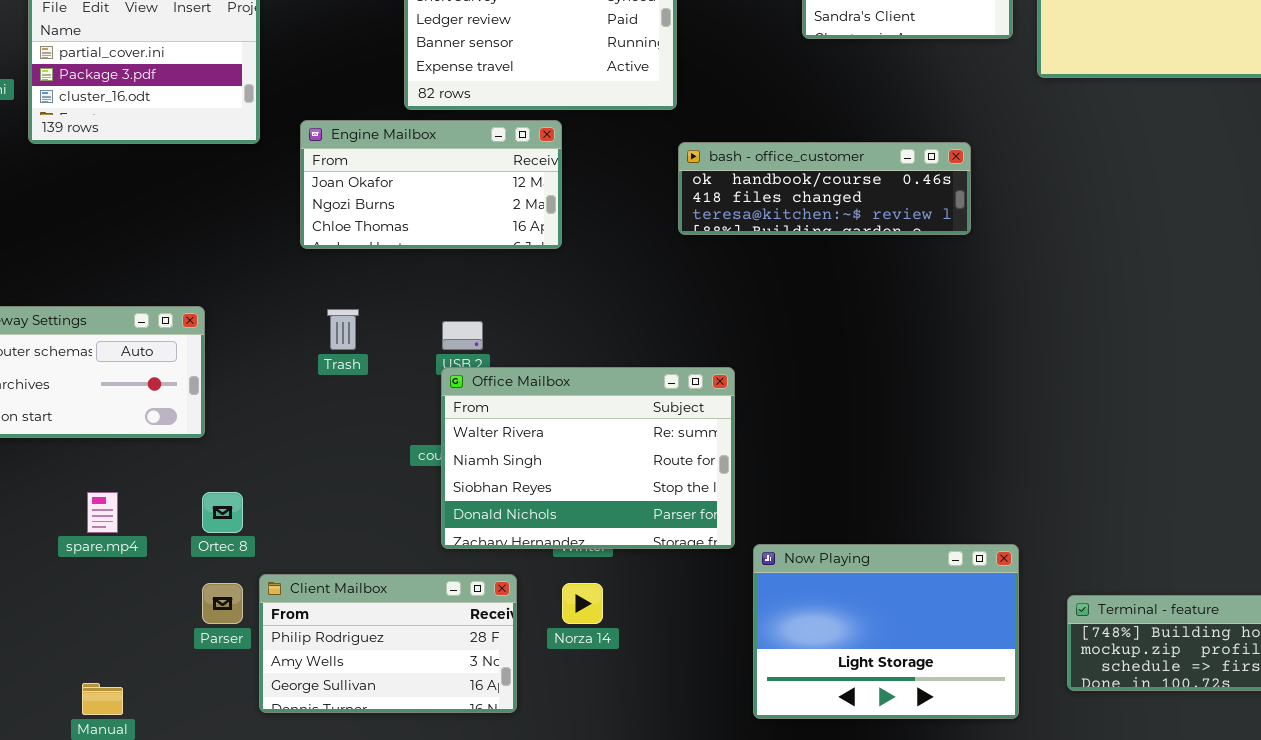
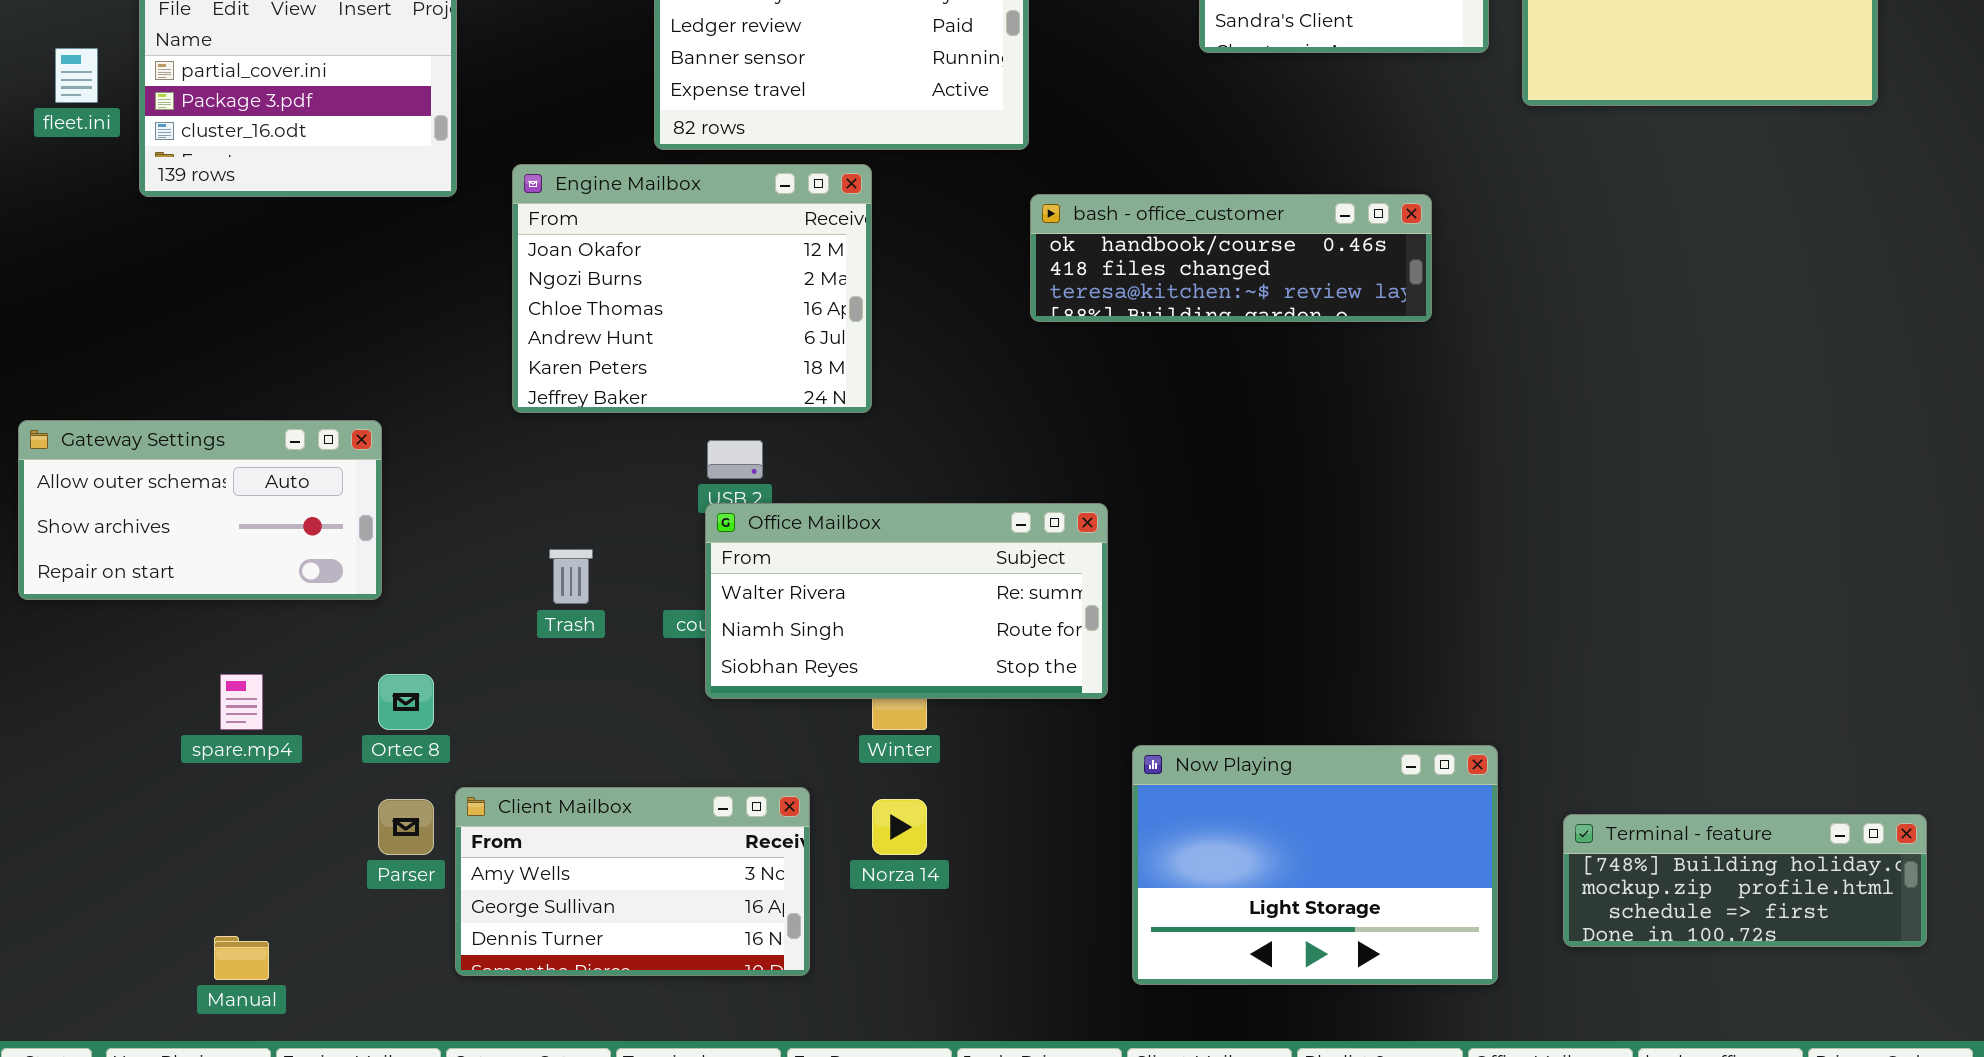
Engine Mailbox: [300,120,562,249] -> [512,164,872,413], resized
Trash: [327,309,359,350] -> [549,549,593,604], moved
Office Mailbox: [441,367,735,549] -> [705,503,1108,699], resized
Client Mailbox: [259,574,517,713] -> [455,787,810,976], scrolled down 1 row

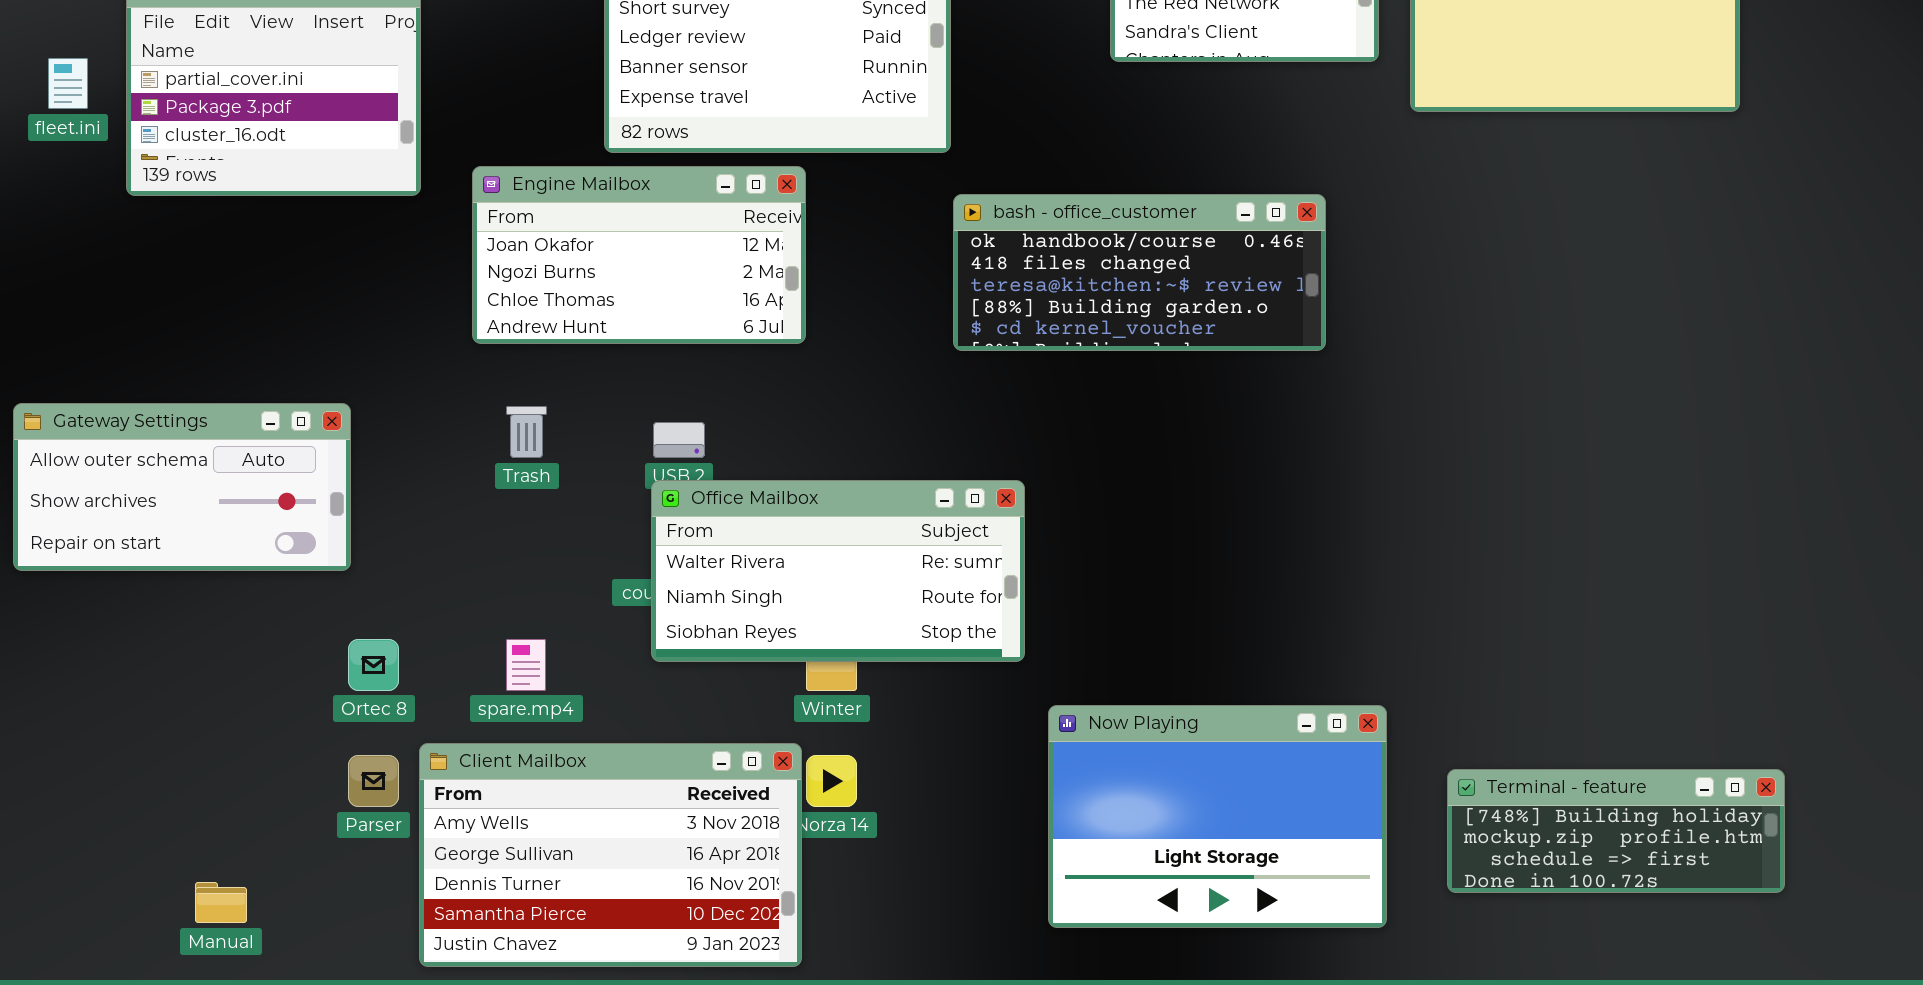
Engine Mailbox: [512,164,872,413] -> [472,166,806,344], resized
bash - office_customer: [1030,194,1432,322] -> [953,194,1326,351], resized
Trash: [549,549,593,604] -> [506,406,547,458], moved
spare.mp4: [220,674,263,730] -> [506,639,546,691], moved
Client Mailbox: [455,787,810,976] -> [419,743,802,967], resized

